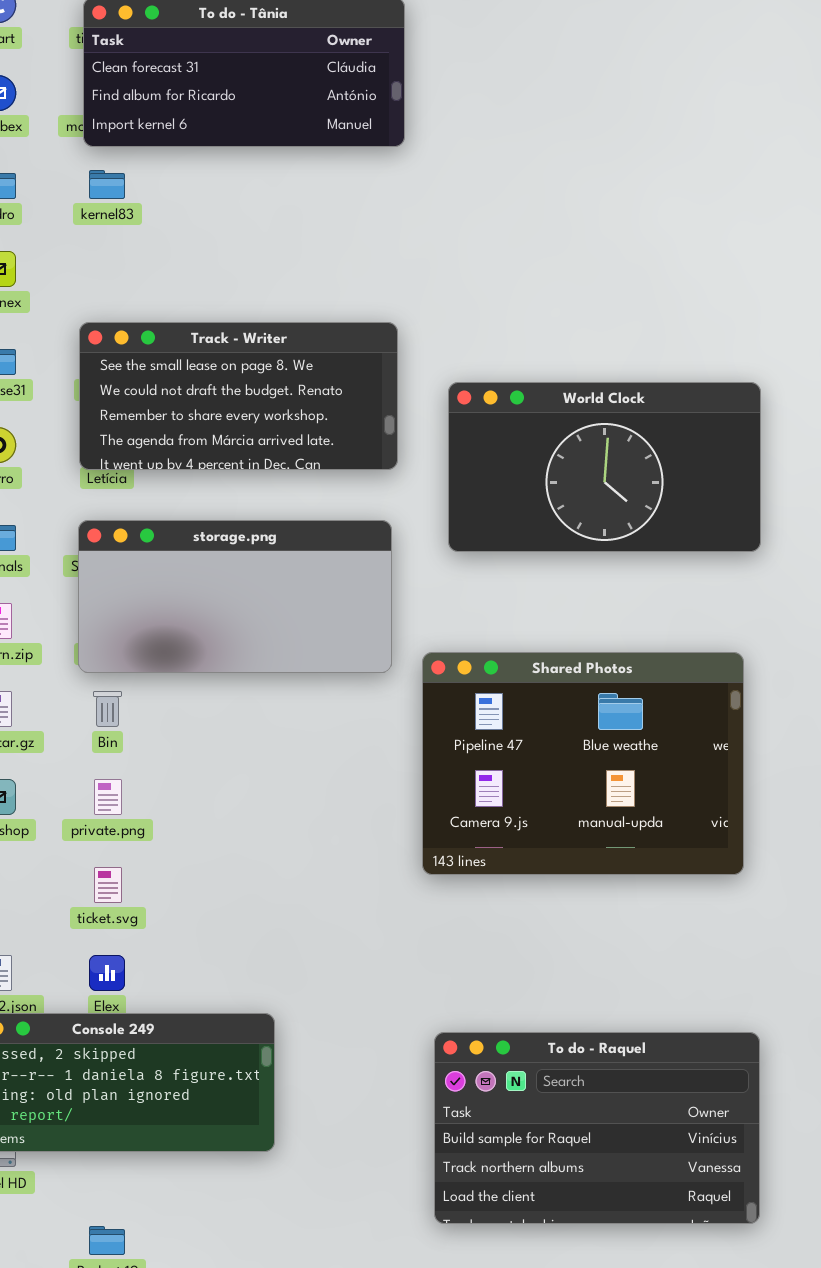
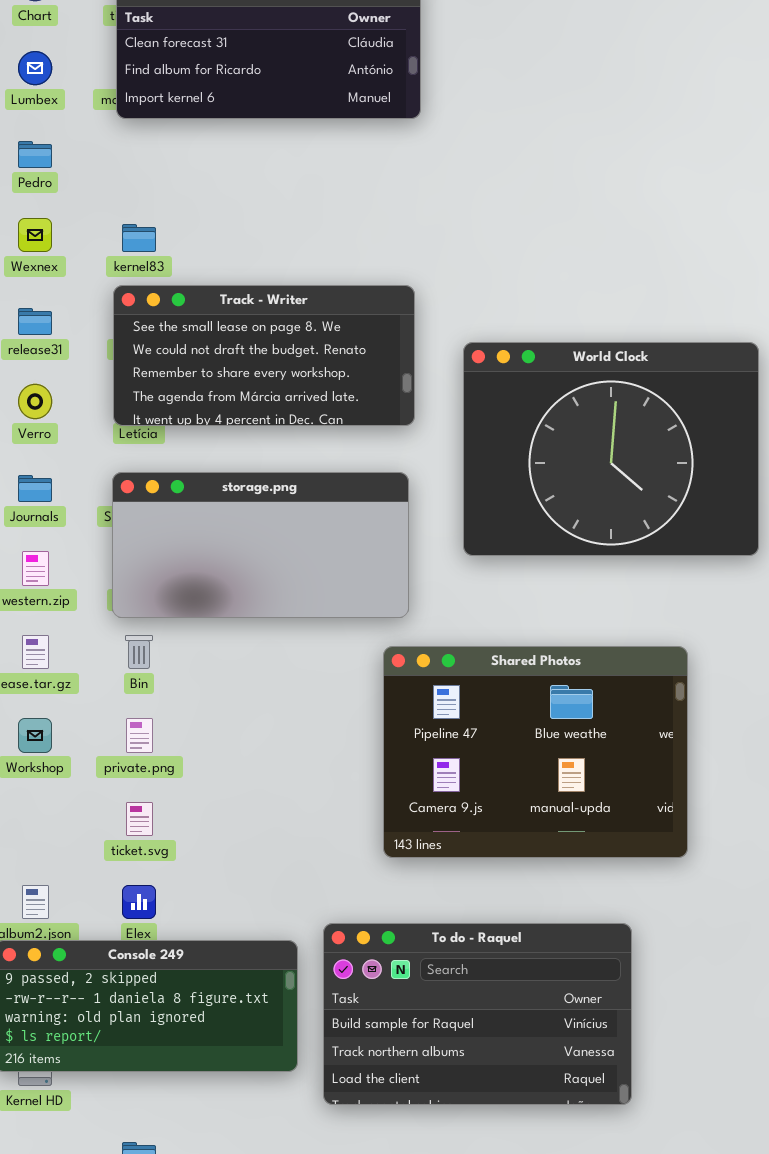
kernel83: [89,170,125,199] -> [122,224,156,252], moved
World Clock: [448,382,761,552] -> [463,342,759,556], resized
Shared Photos: [422,652,744,875] -> [383,646,688,858], moved
To do - Raquel: [434,1032,760,1224] -> [323,923,632,1105], moved

